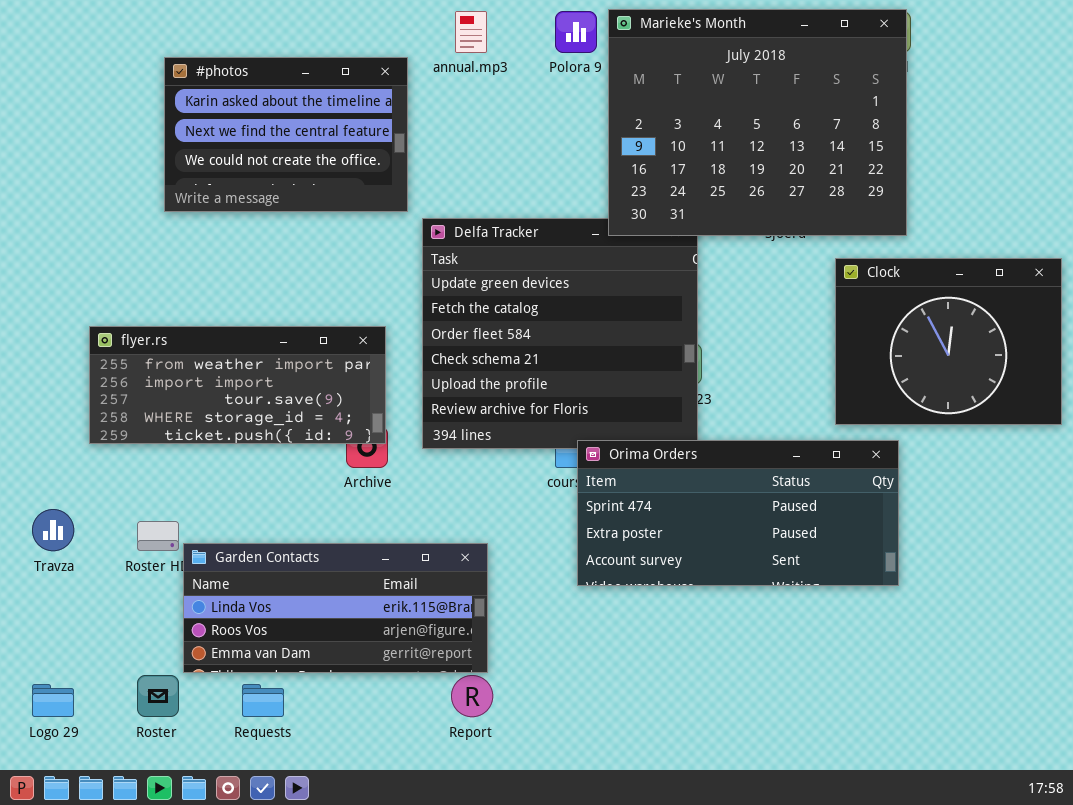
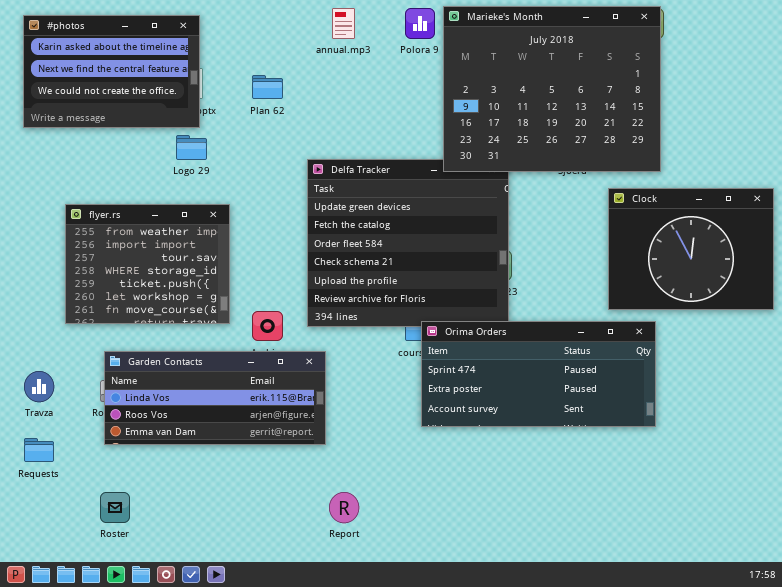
#photos: [164,57,408,212] -> [23,15,200,128], moved
flyer.rs: [89,326,386,444] -> [65,204,230,324], resized
Garden Contacts: [183,543,488,673] -> [104,351,326,445], moved
Logo 29: [32,684,74,717] -> [176,135,207,160], moved
Requests: [242,684,284,717] -> [24,438,54,462], moved

